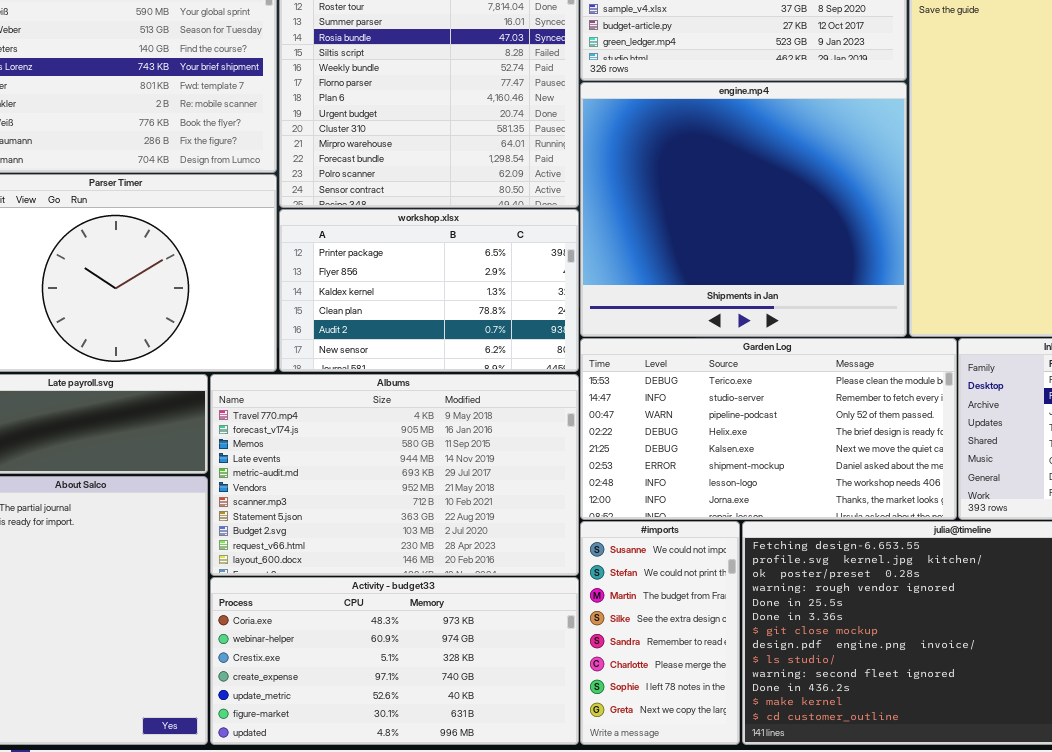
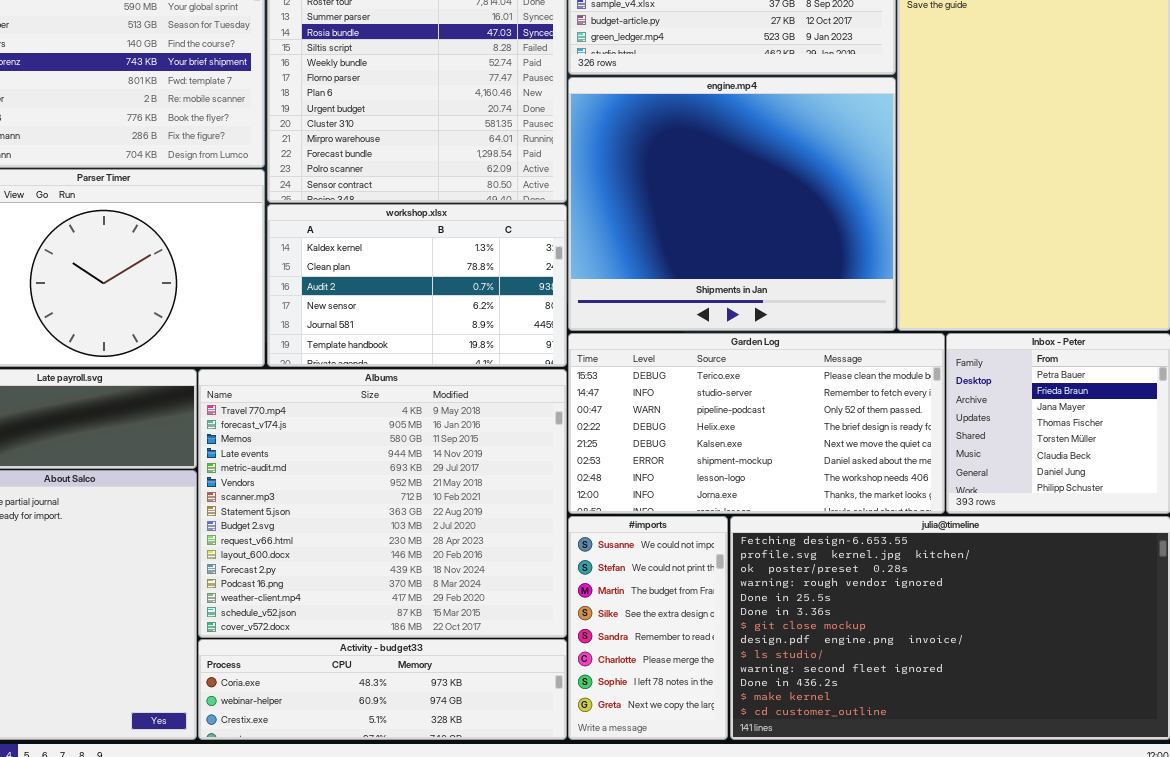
workshop.xlsx: [279,209,579,372] -> [267,204,567,367], scrolled down 2 rows
Albums: [210,374,579,576] -> [198,369,567,638], resized
Activity - budget33: [210,577,579,745] -> [198,639,567,740], resized

